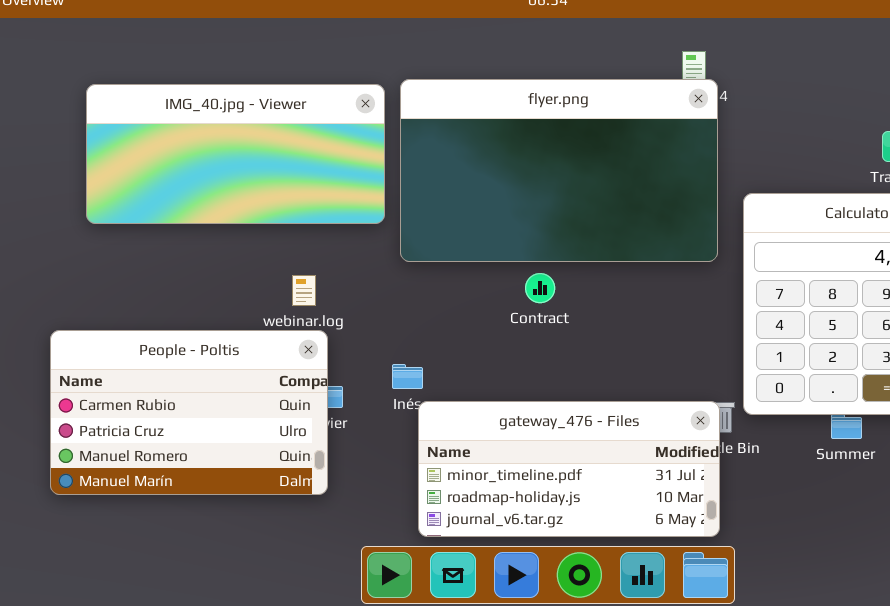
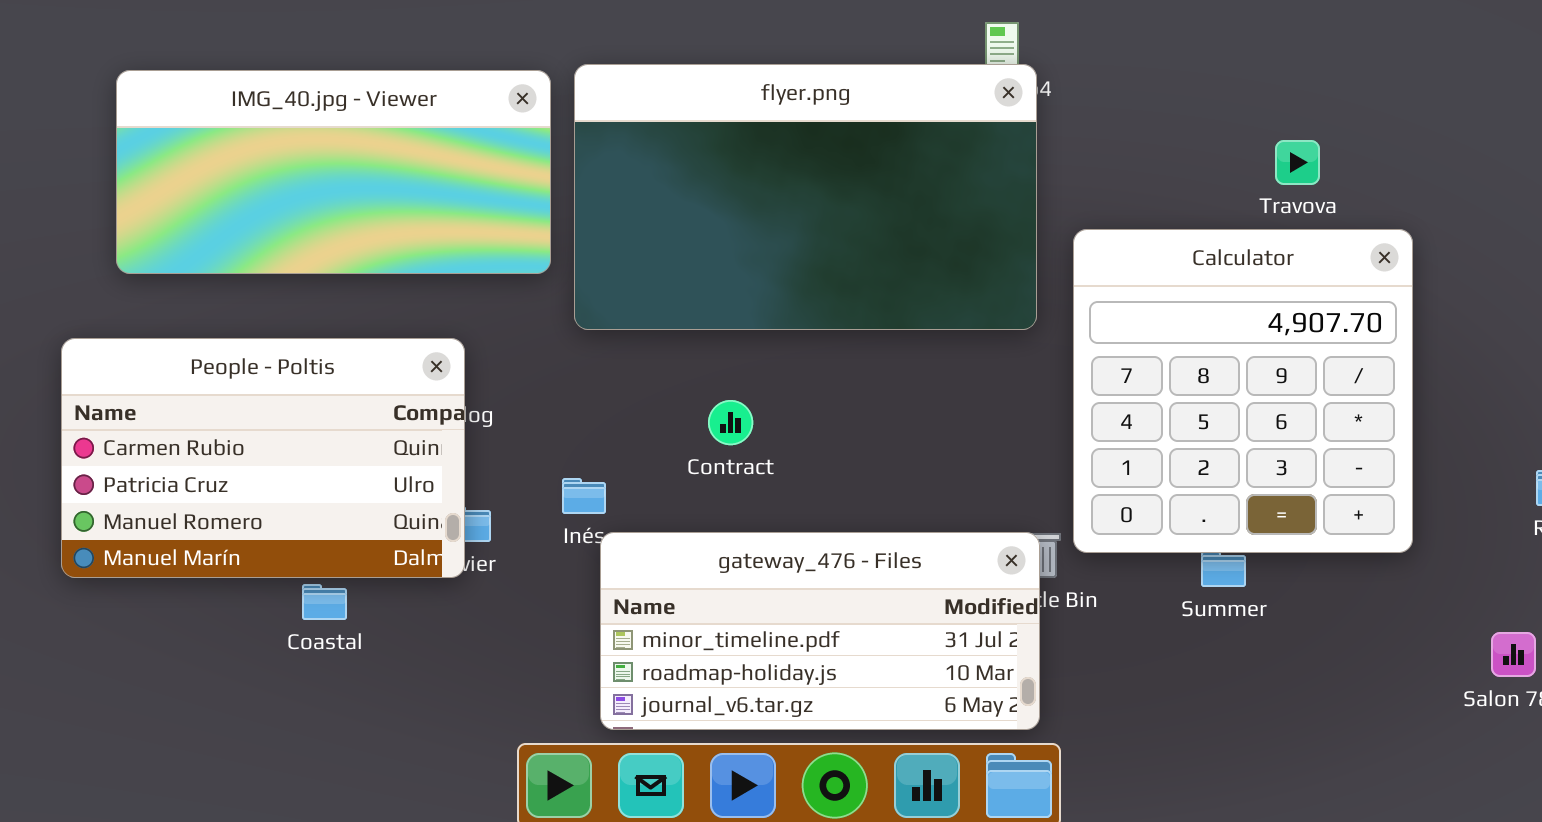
Contract: [525,273,555,303] -> [708,400,753,445], moved
People - Poltis: [50,330,328,495] -> [61,338,465,578], moved

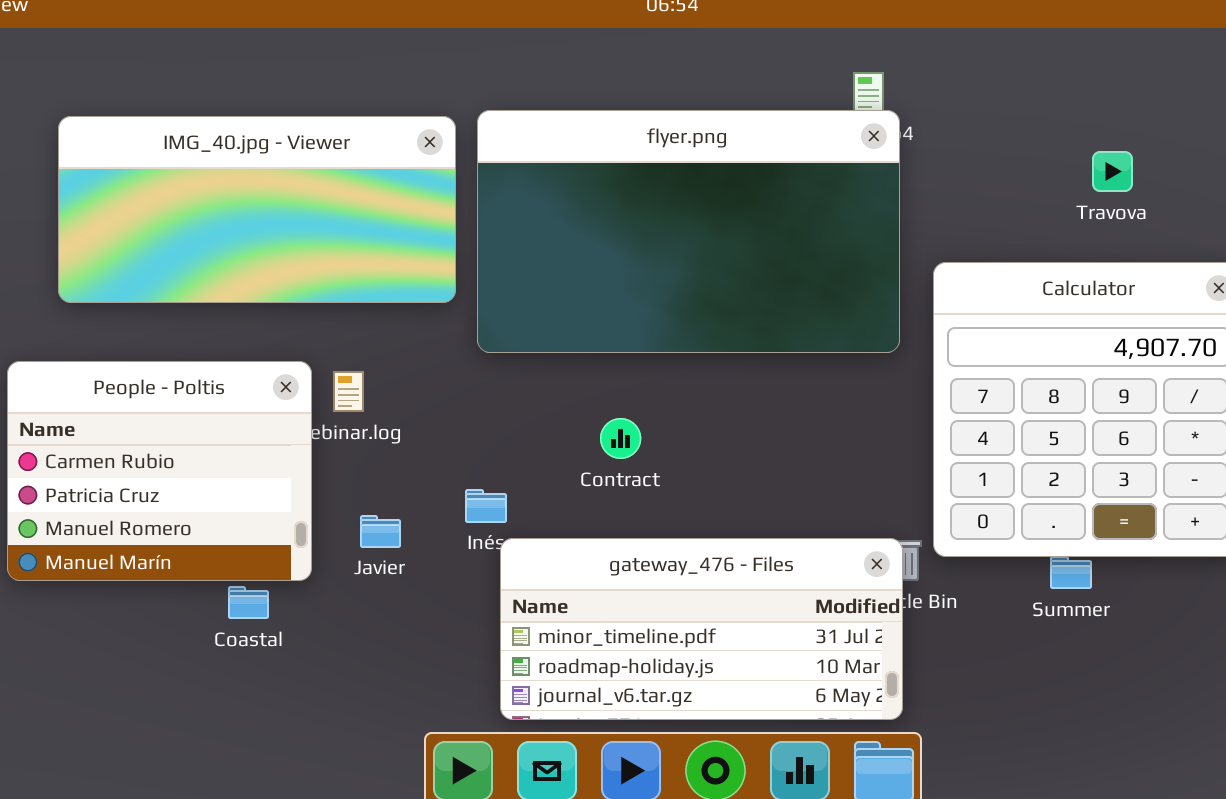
Travova: [1275,140,1320,185] -> [1092,151,1133,192], moved
People - Poltis: [61,338,465,578] -> [7,361,312,581], resized

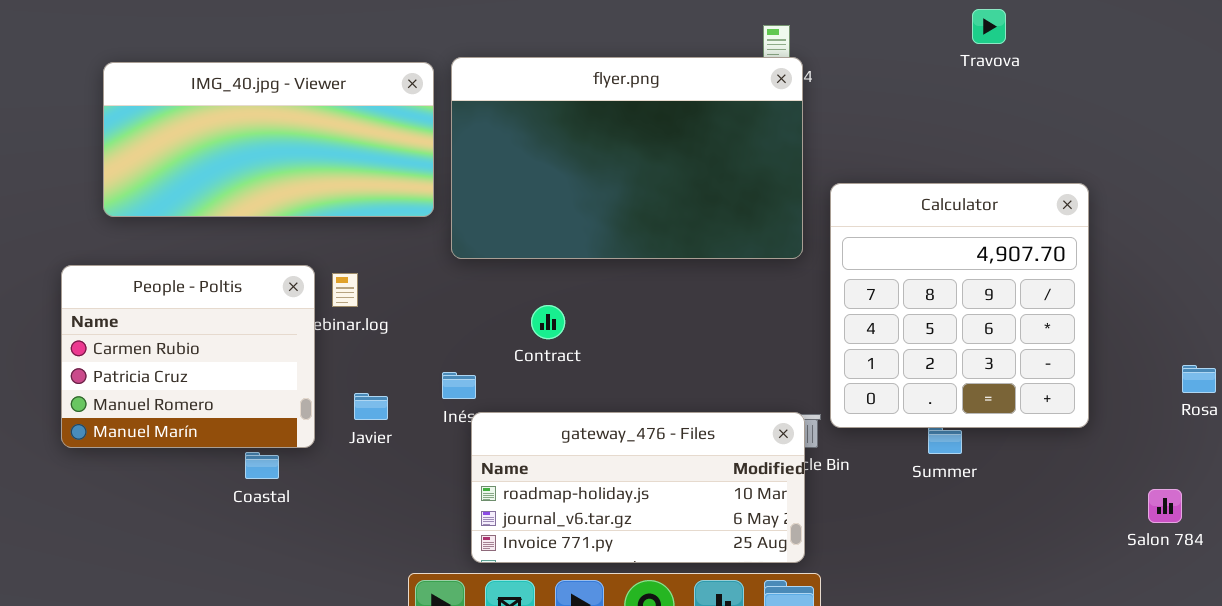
Travova: [1092,151,1133,192] -> [972,9,1006,44], moved
Contract: [600,418,641,459] -> [531,305,565,339], moved
gateway_476 - Files: [500,538,903,720] -> [471,412,805,563], scrolled down 1 row

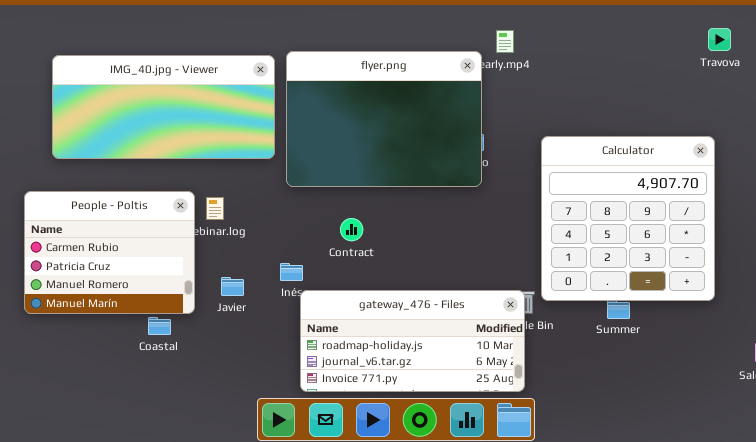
Travova: [972,9,1006,44] -> [708,28,731,51], moved
flyer.png: [451,57,803,259] -> [286,51,482,187], resized

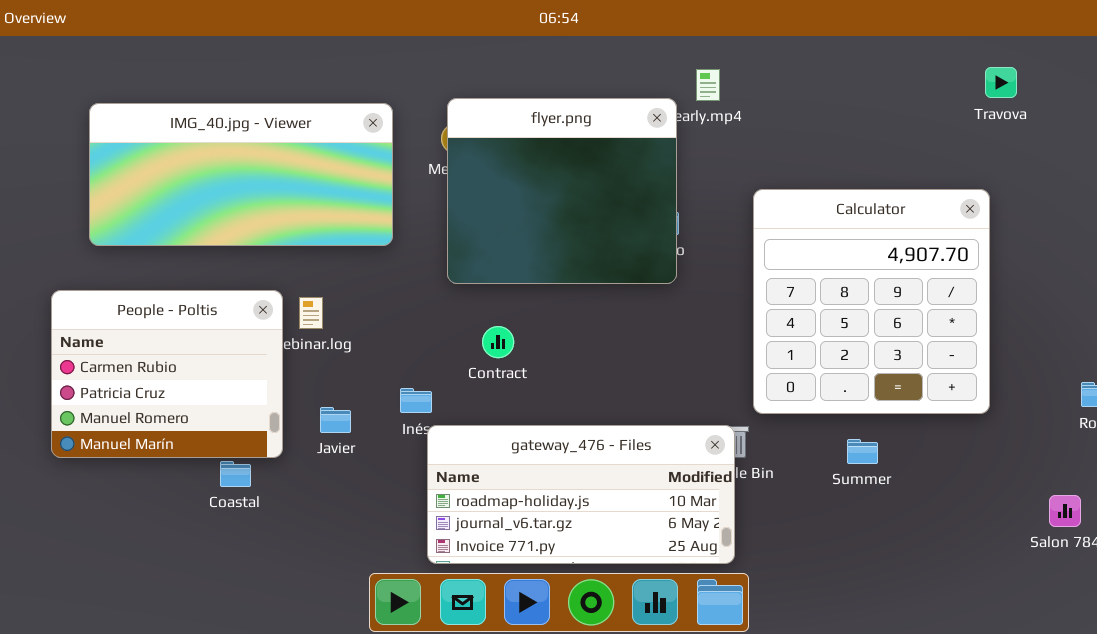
flyer.png: [286,51,482,187] -> [447,98,677,284], resized
Calculator: [541,136,715,301] -> [753,189,990,414], moved

